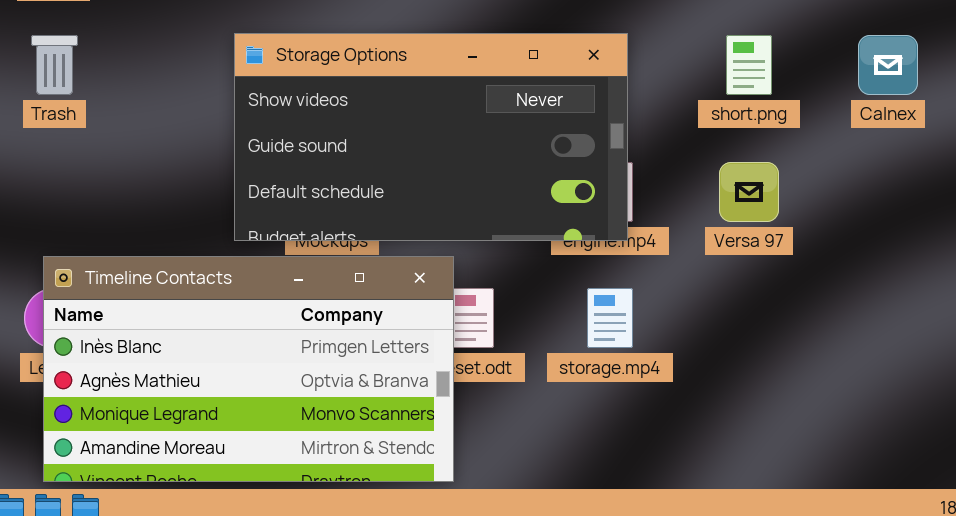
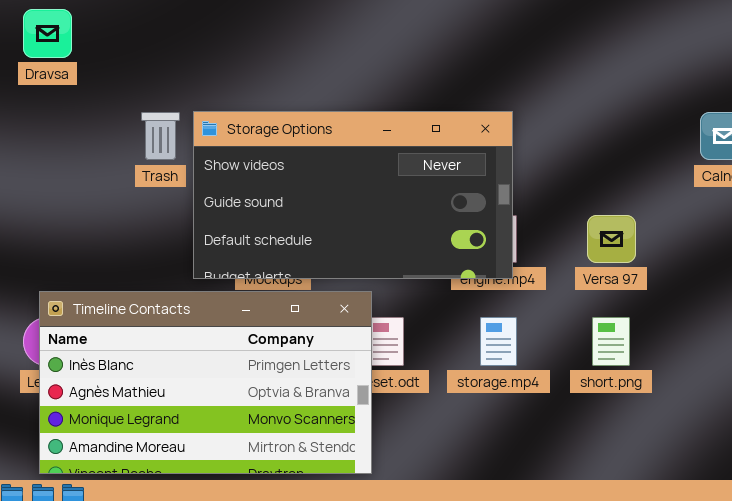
Trash: [31,35,78,95] -> [141,112,180,160], moved
short.png: [726,35,772,95] -> [592,317,630,366], moved

